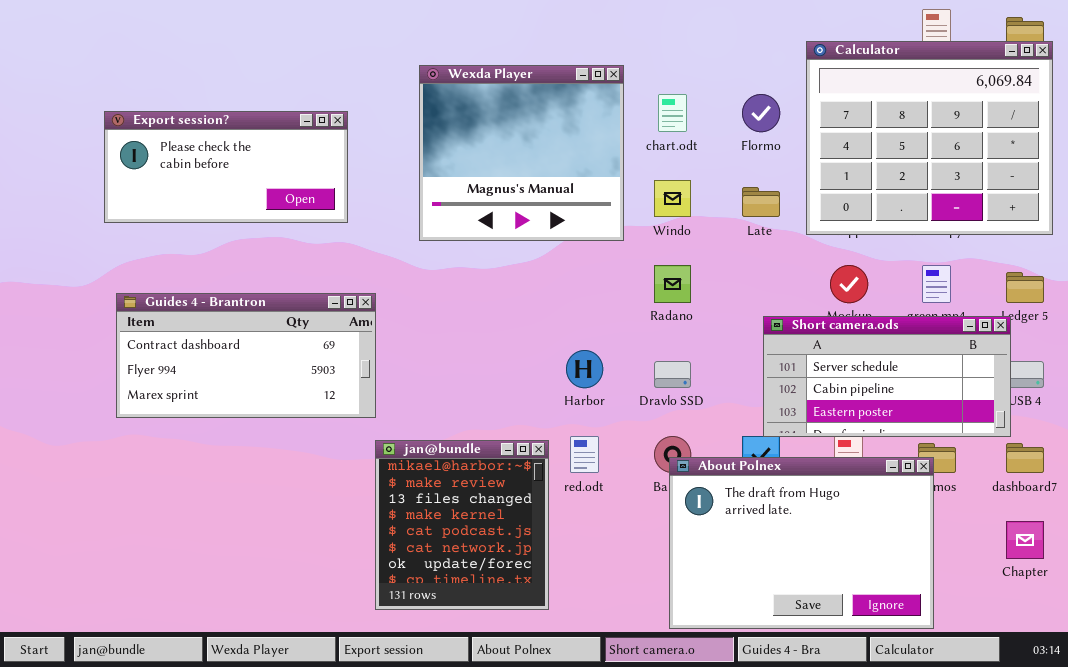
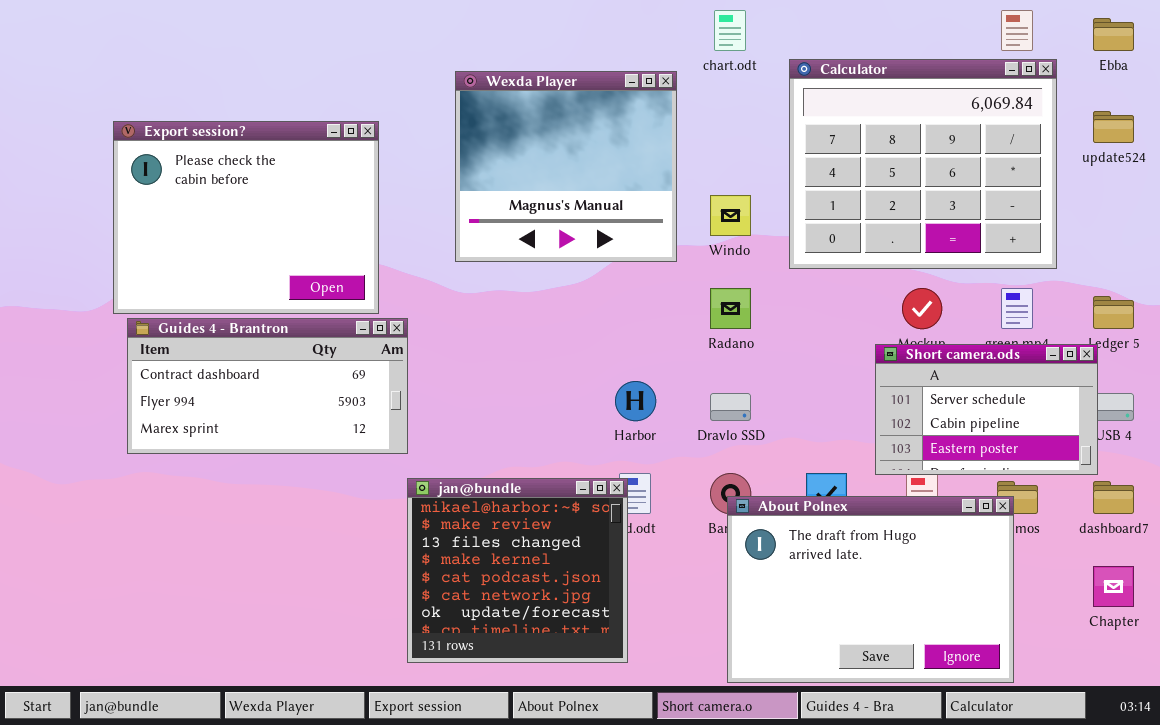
Calculator: [806,41,1053,235] -> [789,59,1057,269], moved
chart.odt: [658,94,687,132] -> [714,10,746,51], moved
Export session?: [104,111,348,223] -> [113,121,379,314], resized
Short camera.ods: [763,316,1011,437] -> [875,344,1098,475], resized
jan@bundle: [375,440,549,610] -> [407,478,628,663], resized

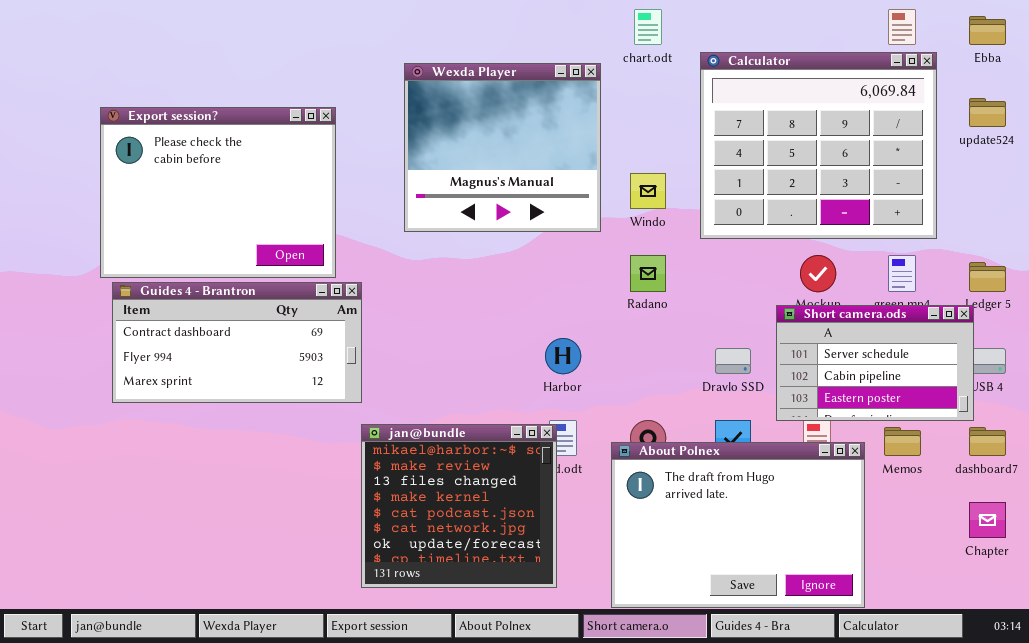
Dravlo SSD: [710,393,751,421] -> [715,348,751,374], moved
About Polnex: [727,496,1014,683] -> [611,442,865,608], moved

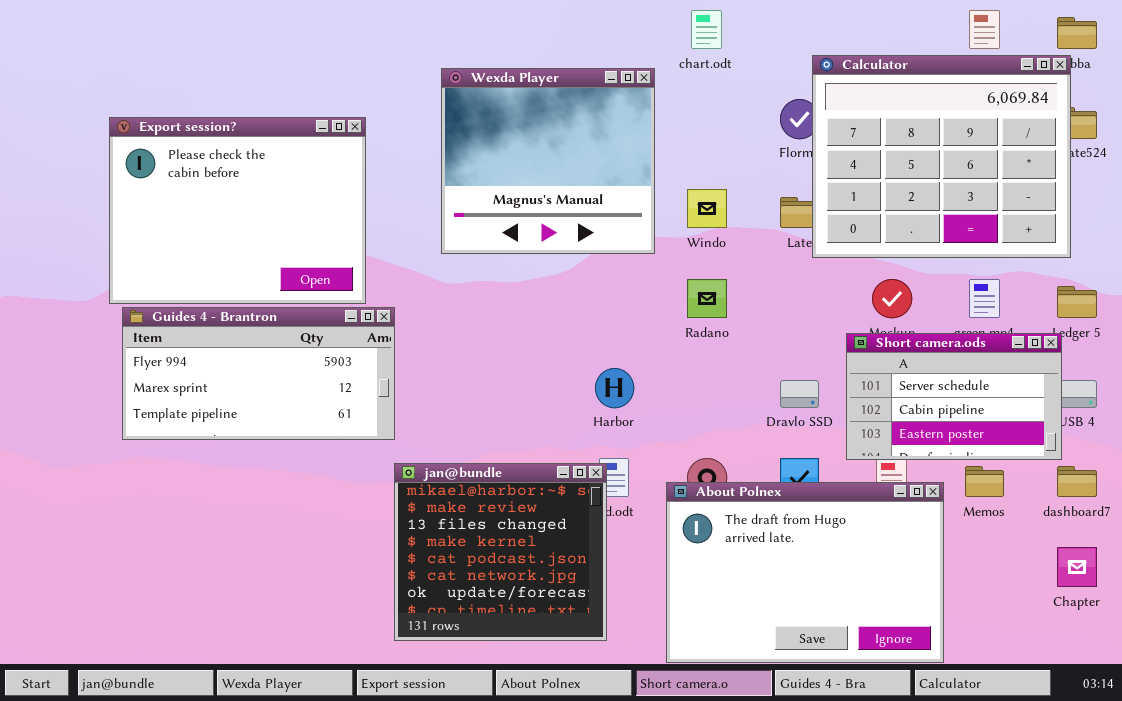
Calculator: [700,52,937,239] -> [812,55,1071,258], moved
Guides 4 - Brantron: [112,282,362,403] -> [122,307,395,440], scrolled down 1 row

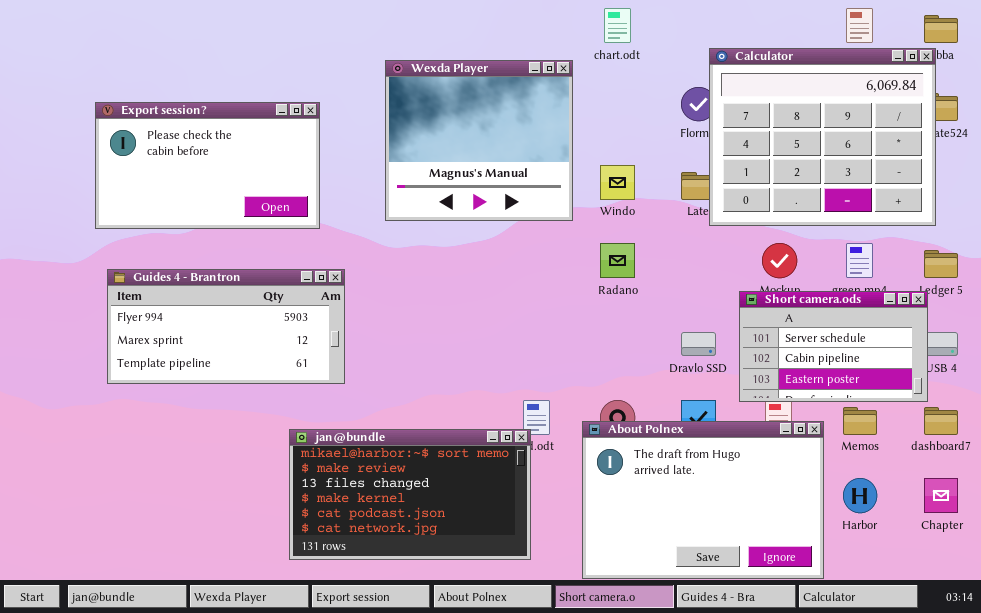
Export session?: [109,117,366,304] -> [95,102,320,229], resized
Harbor: [595,368,634,408] -> [843,478,877,513], moved
jan@bundle: [394,463,607,641] -> [289,429,531,560], resized

